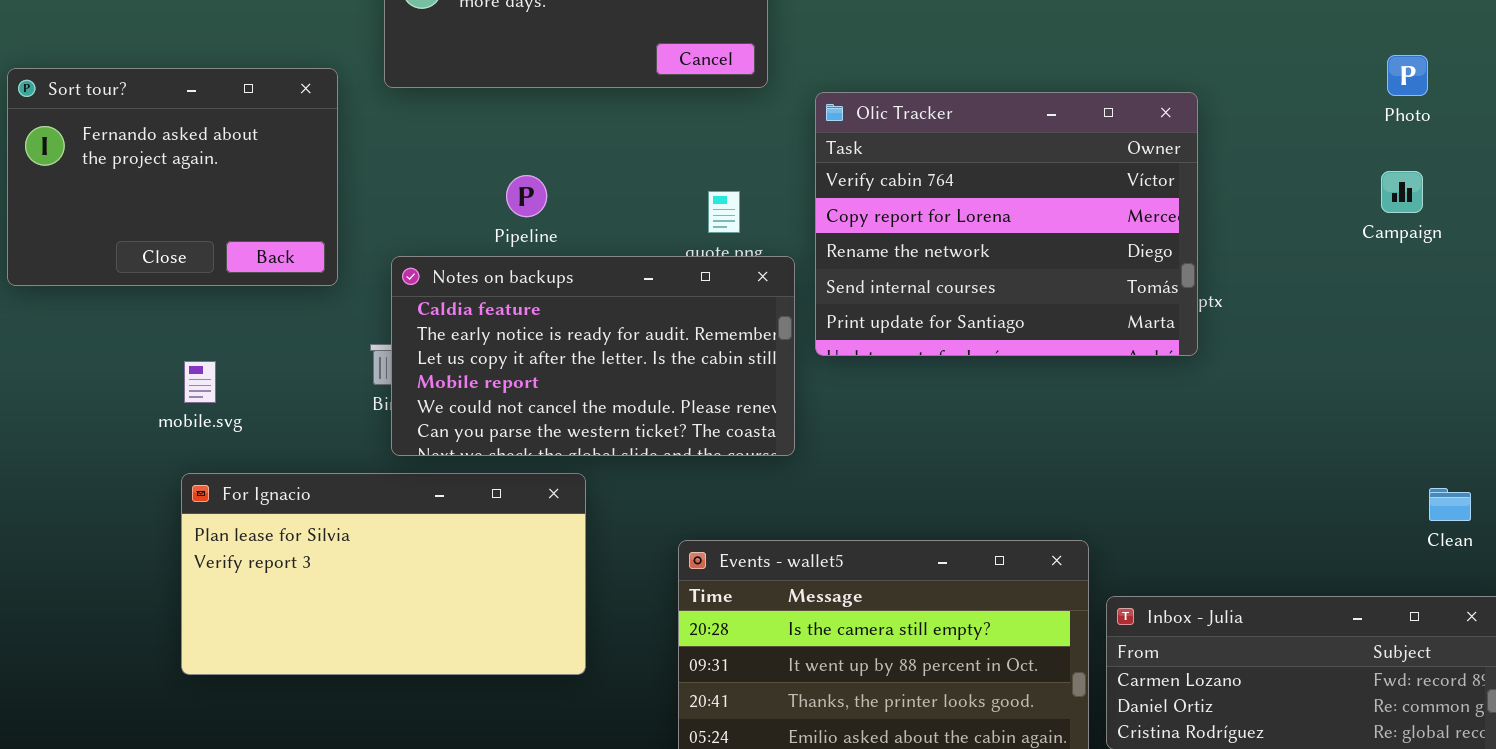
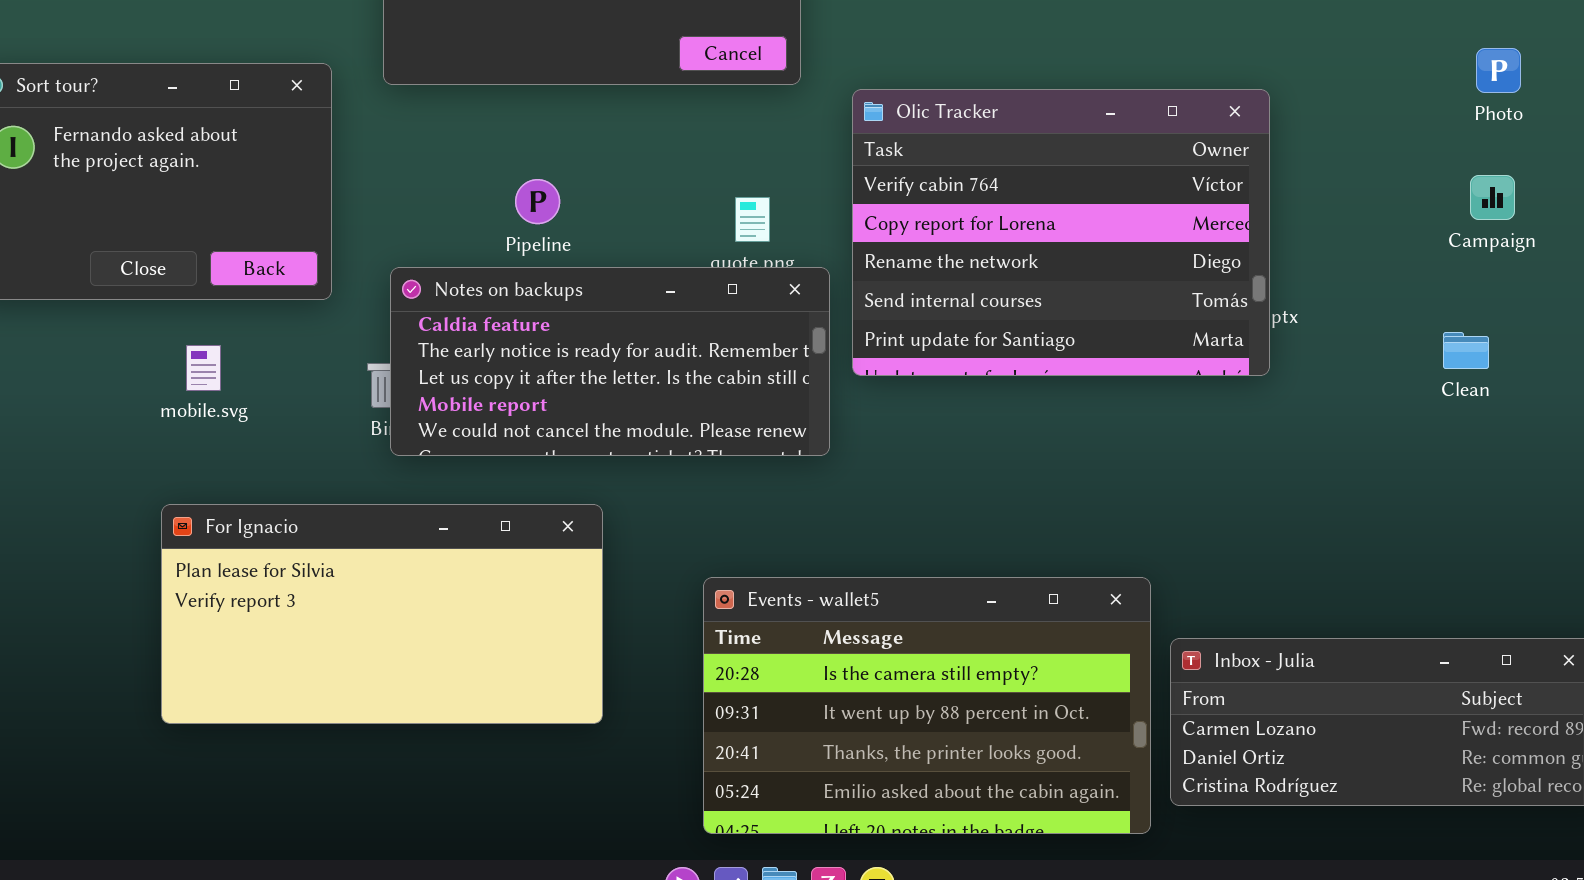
Notes on backups: [391,256,795,456] -> [390,267,830,456], resized
mobile.svg: [184,361,216,403] -> [186,345,221,391], moved
Clean: [1429,488,1471,521] -> [1443,332,1489,369], moved

